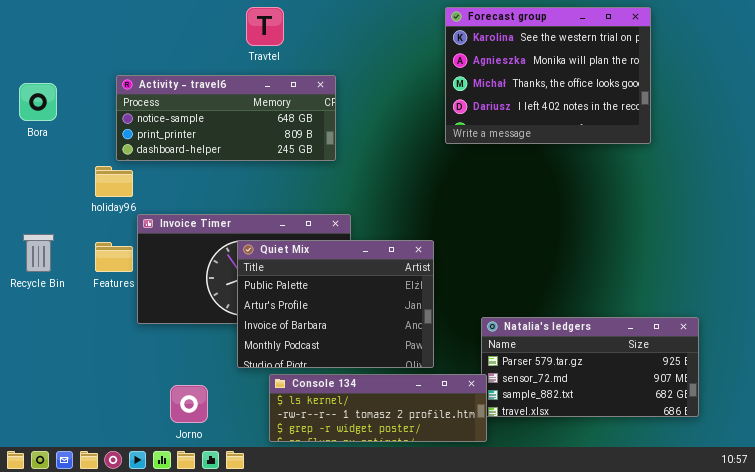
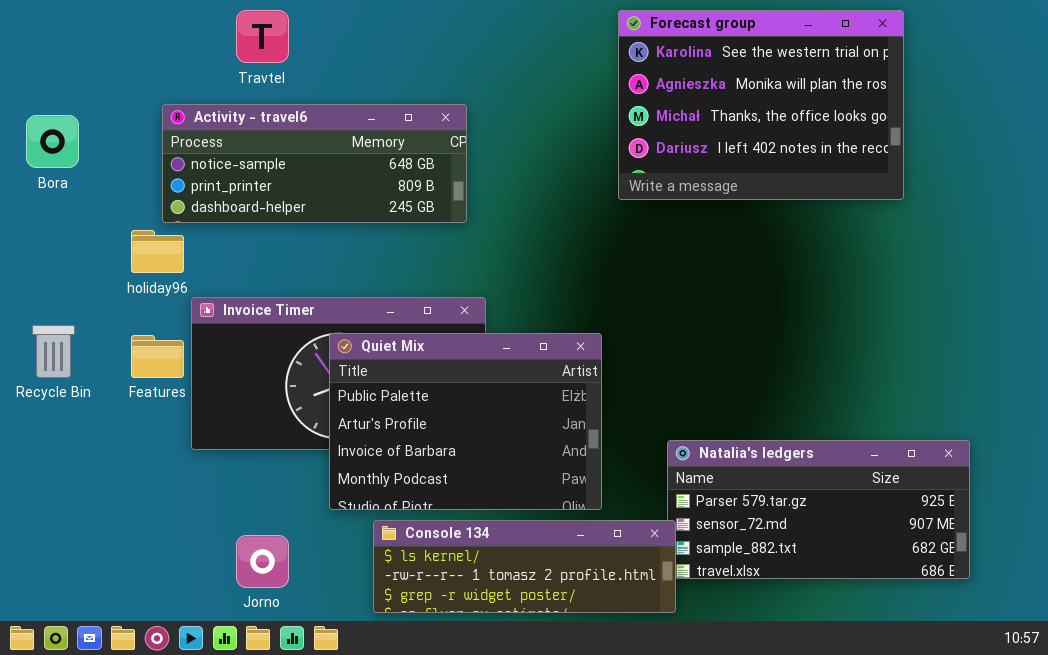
Travtel: [246,7,284,46] -> [236,10,289,63], moved

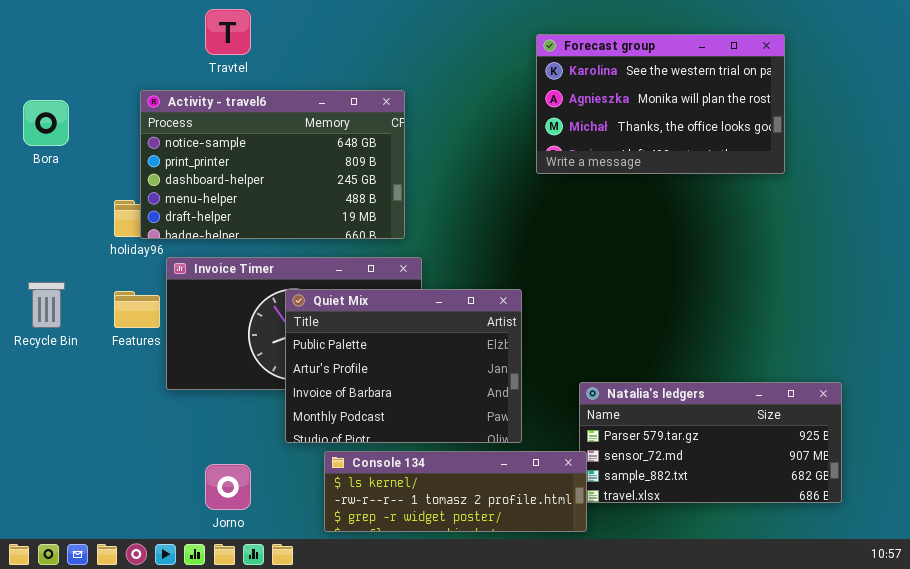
Forecast group: [618,10,904,200] -> [536,34,785,174], resized
Activity - travel6: [162,104,467,223] -> [140,90,405,239], resized

